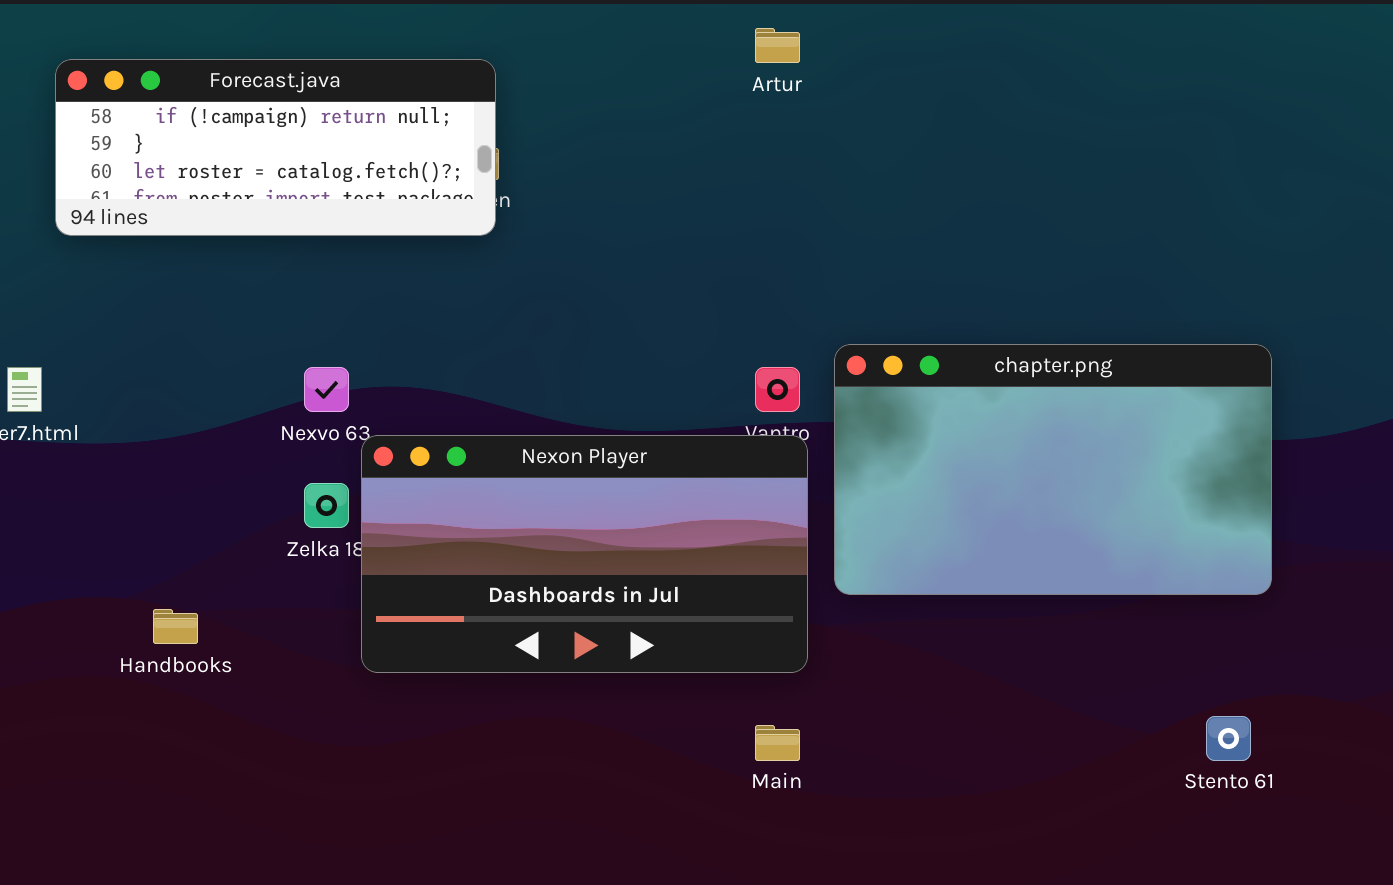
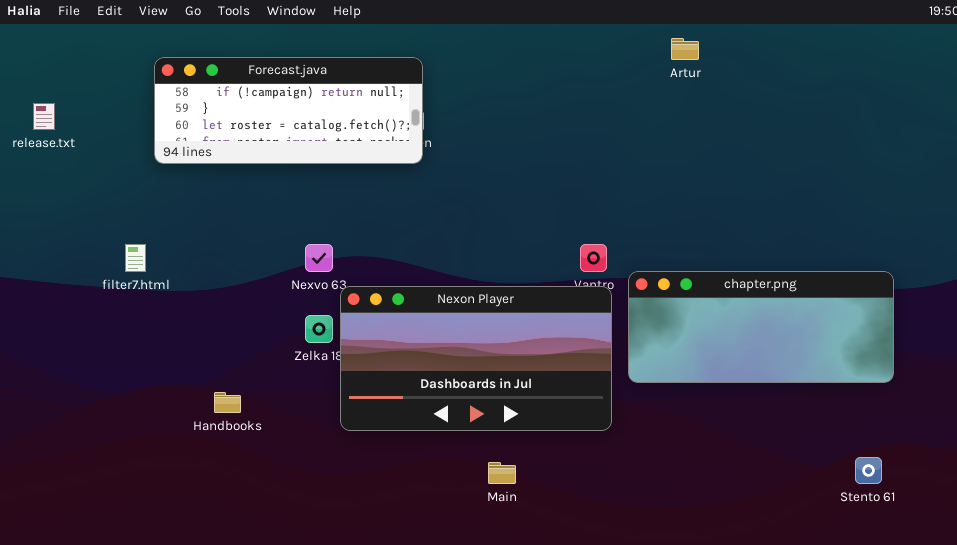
Artur: [755,28,800,63] -> [671,38,699,60], moved
chapter.png: [834,344,1272,595] -> [628,271,894,383], resized
Main: [755,725,800,761] -> [488,462,516,484], moved

